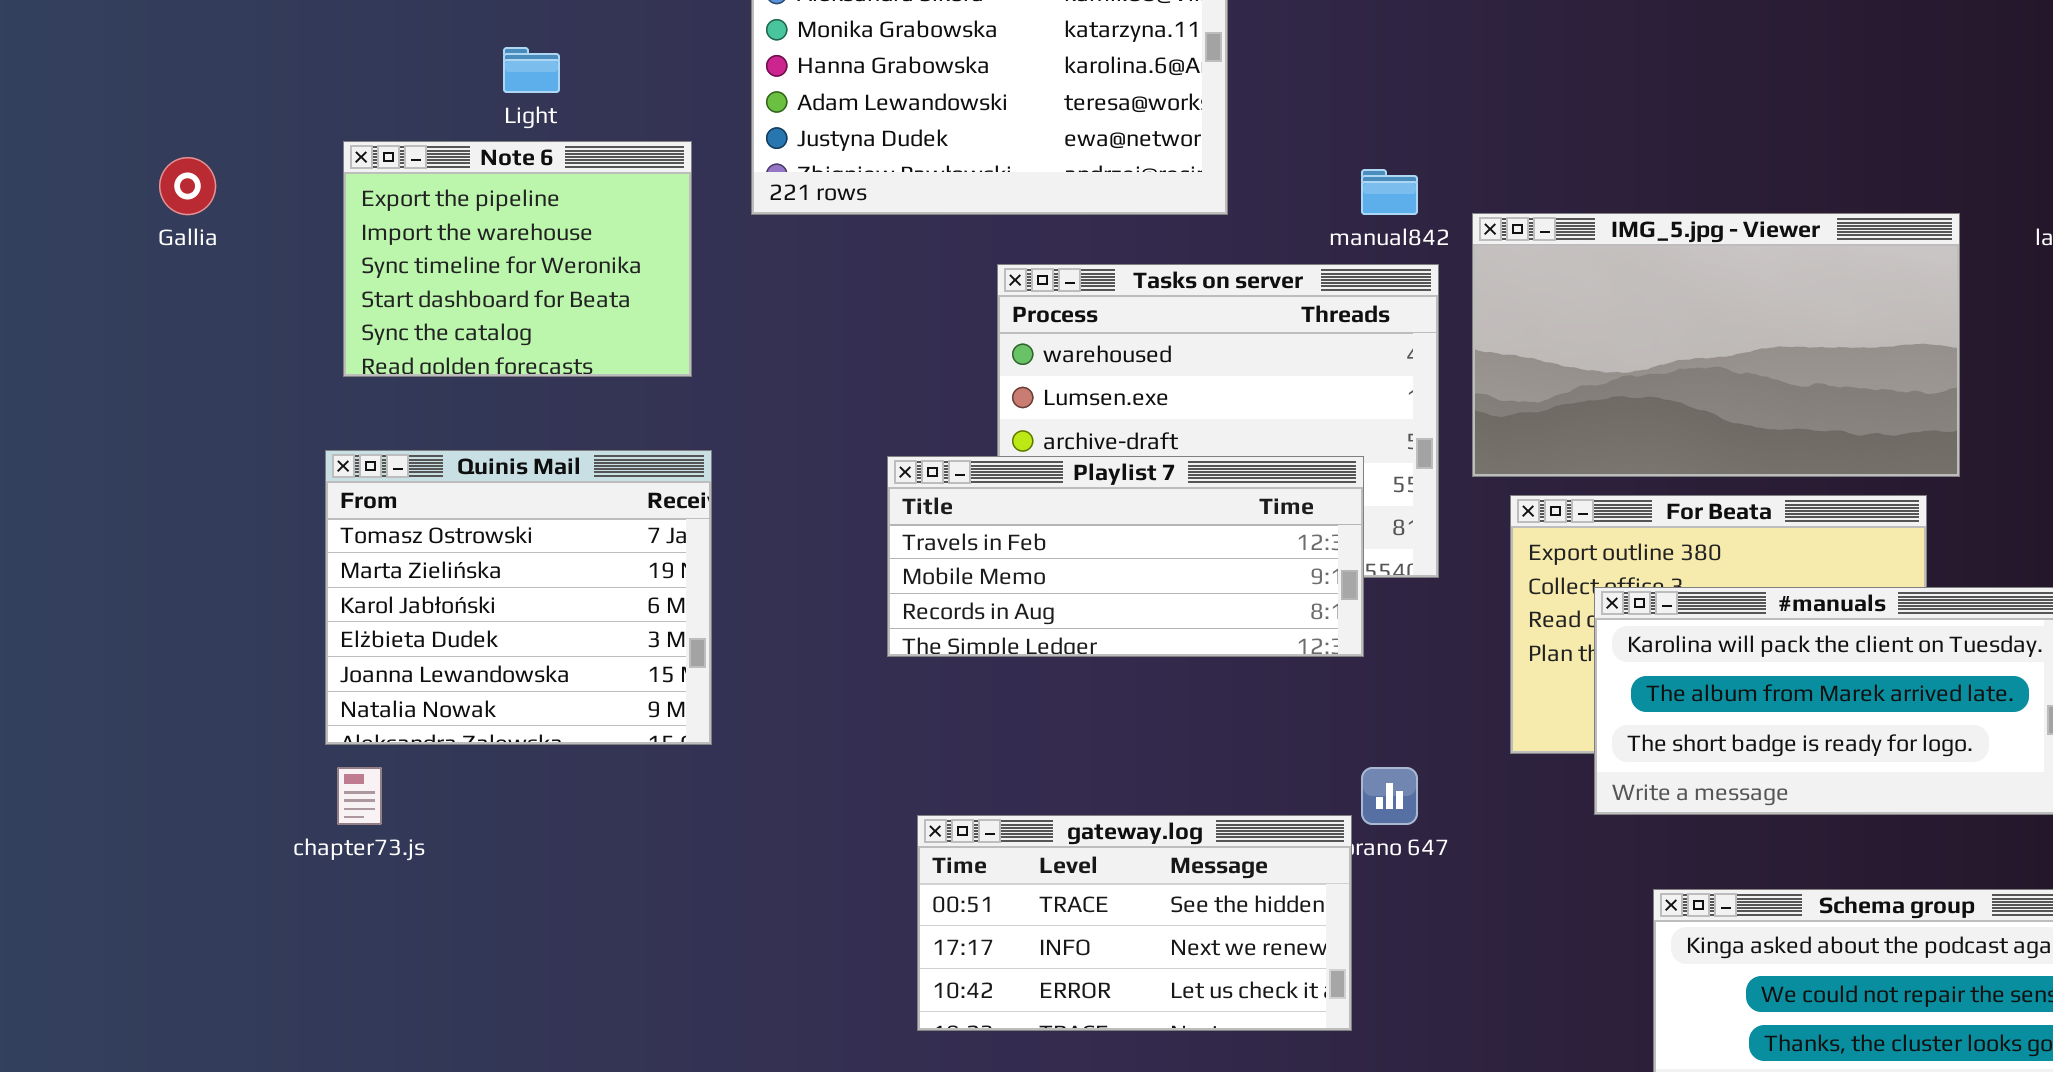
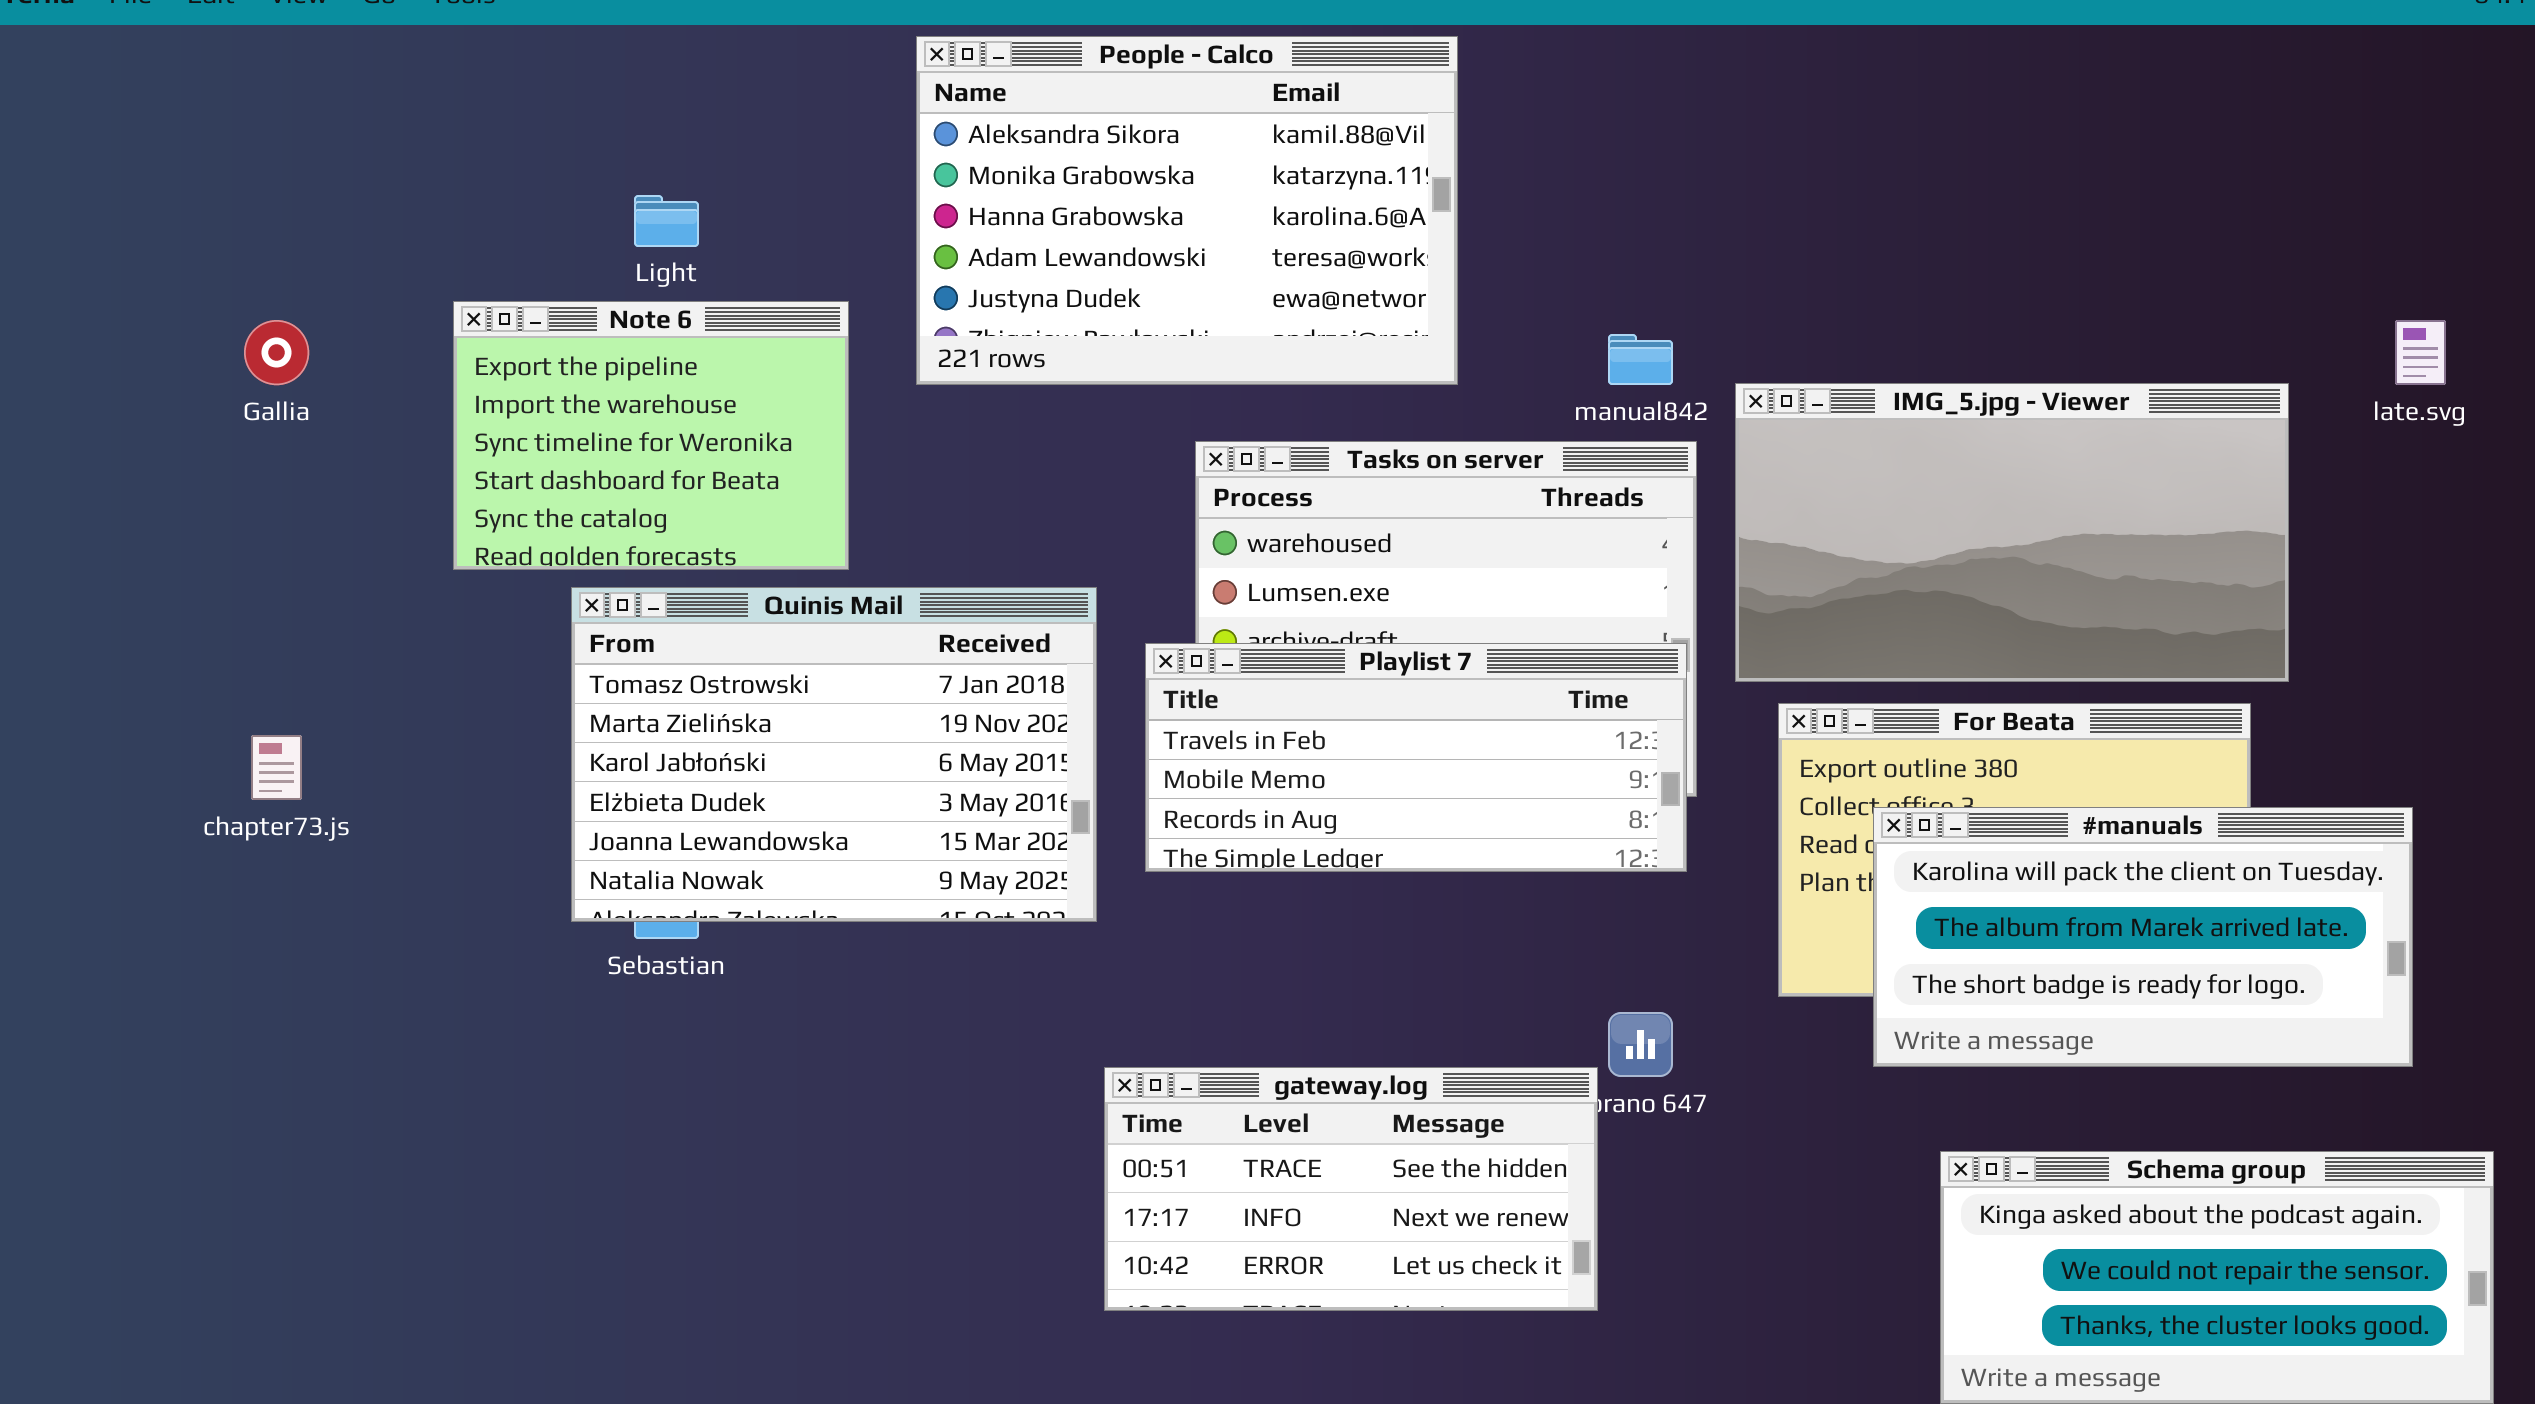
Quinis Mail: [325,450,712,745] -> [571,587,1097,922], moved, resized
Playlist 7: [887,456,1364,657] -> [1145,643,1687,872], moved
chapter73.js: [337,767,382,825] -> [251,735,302,800], moved

